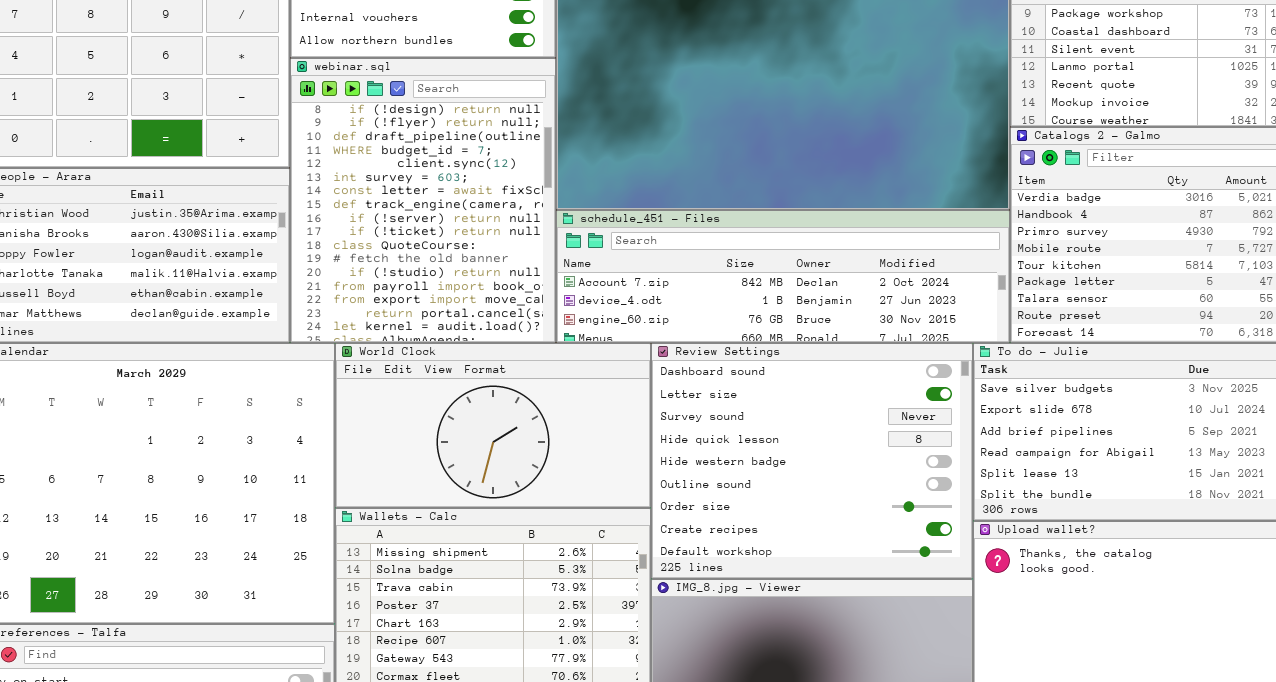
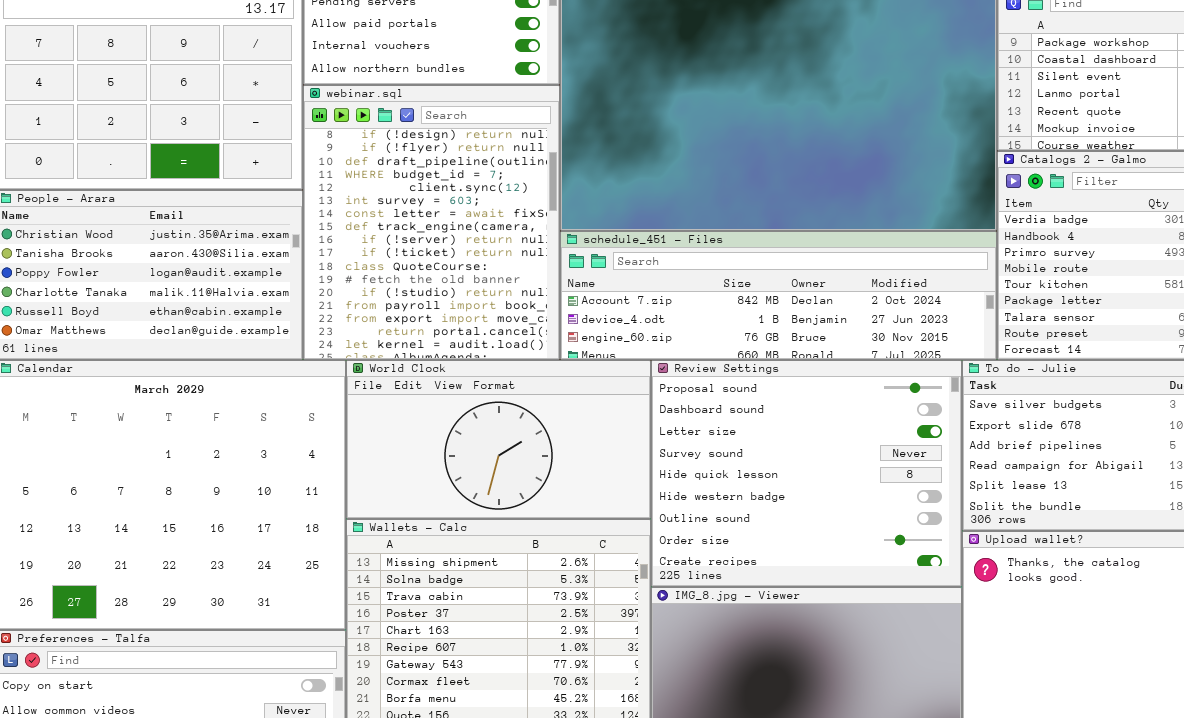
Review Settings: [651,343,973,579] -> [651,360,962,587], scrolled up 1 row

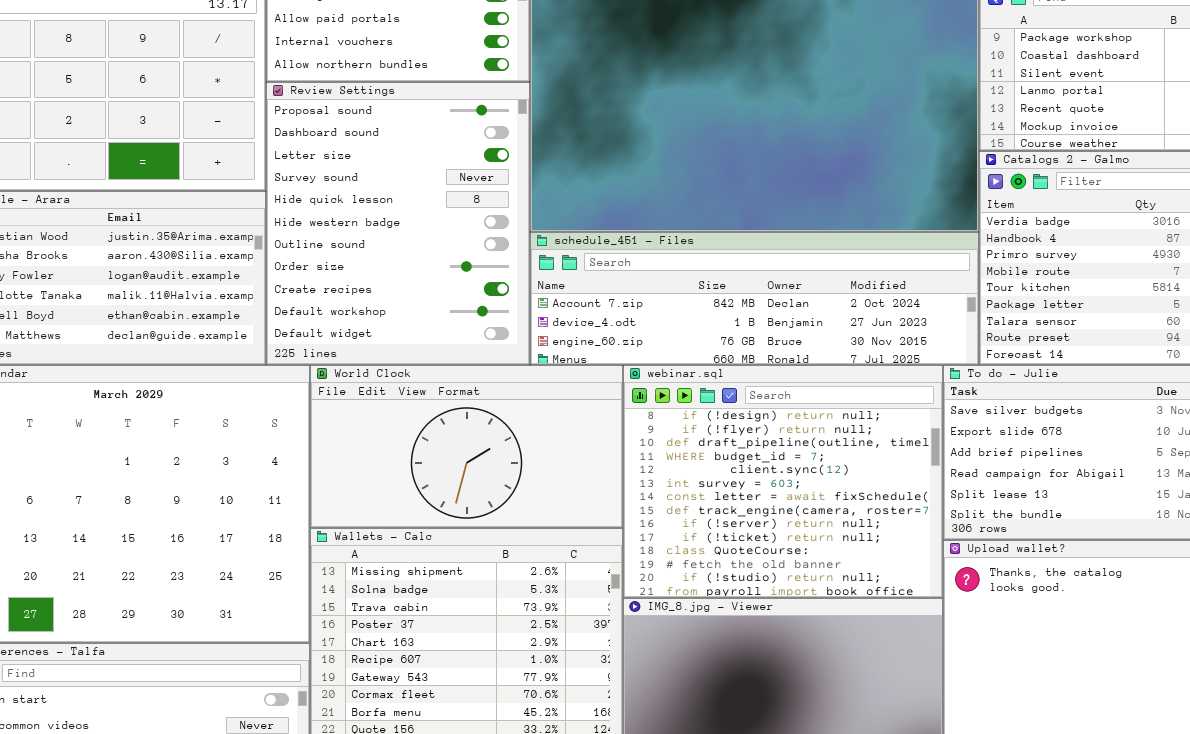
webinar.sql: [303,85,560,360] -> [623,365,943,598], moved, resized
Review Settings: [651,360,962,587] -> [266,82,530,365], moved, resized

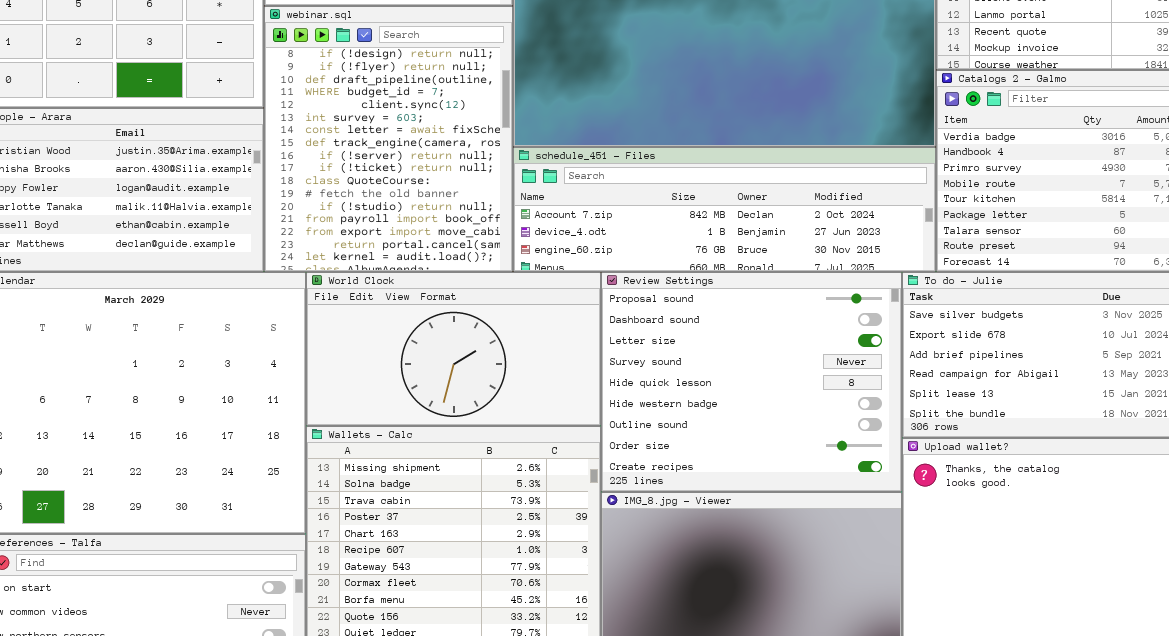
Review Settings: [266,82,530,365] -> [601,272,902,492], moved, resized
webinar.sql: [623,365,943,598] -> [264,6,513,272], moved, resized

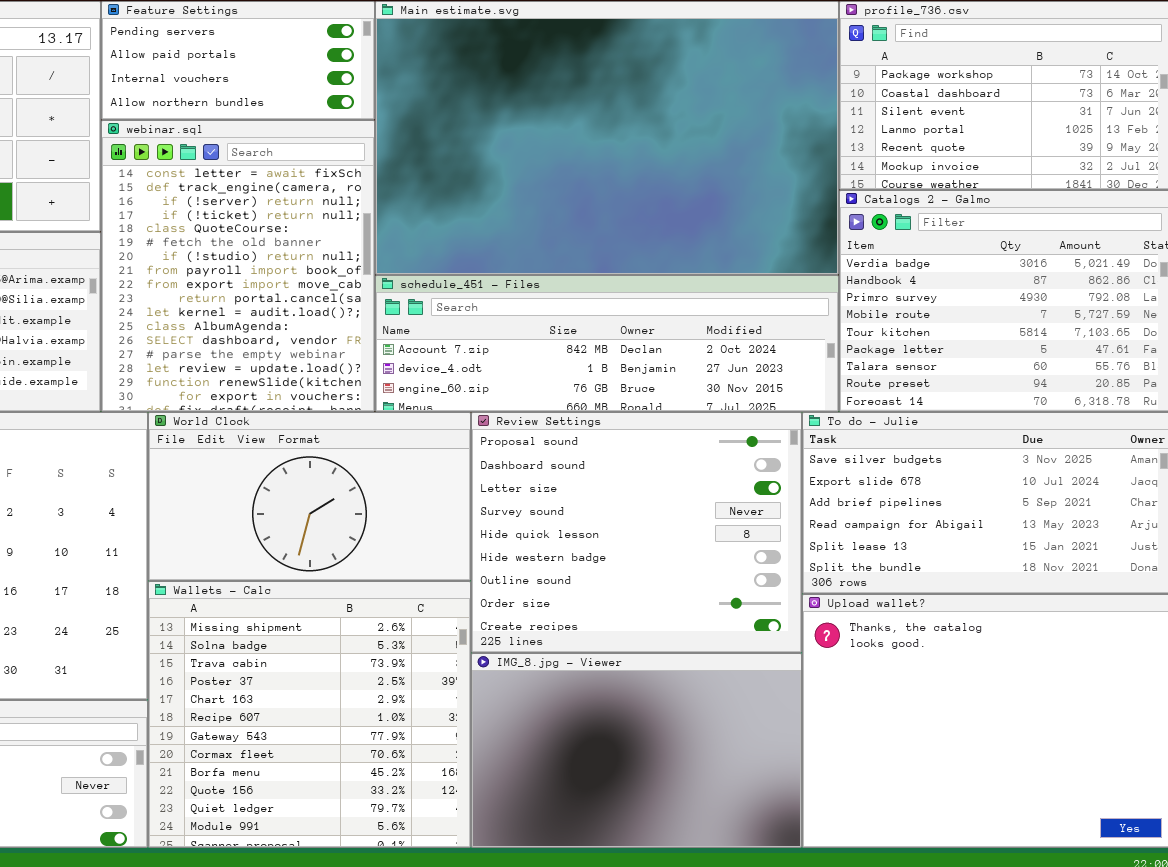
webinar.sql: [264,6,513,272] -> [101,120,375,412], scrolled down 6 rows

